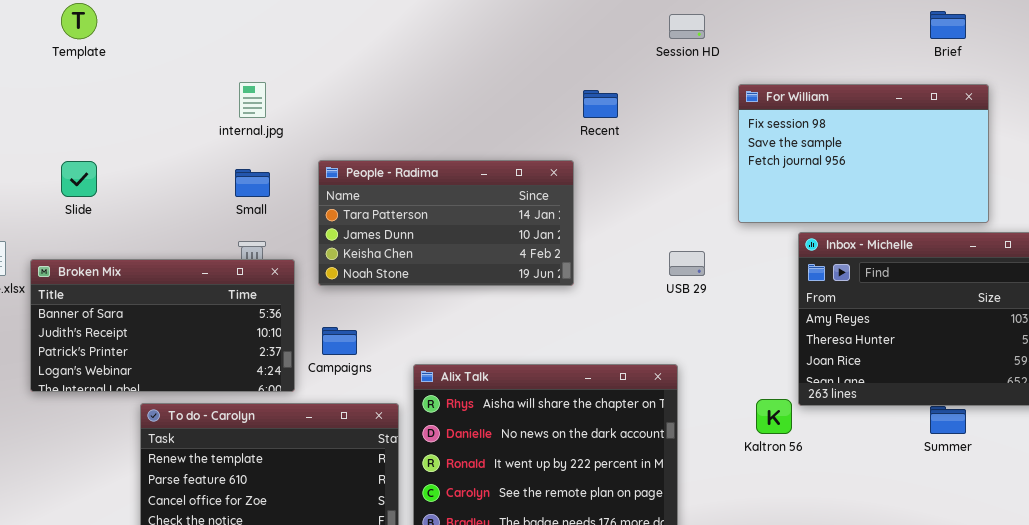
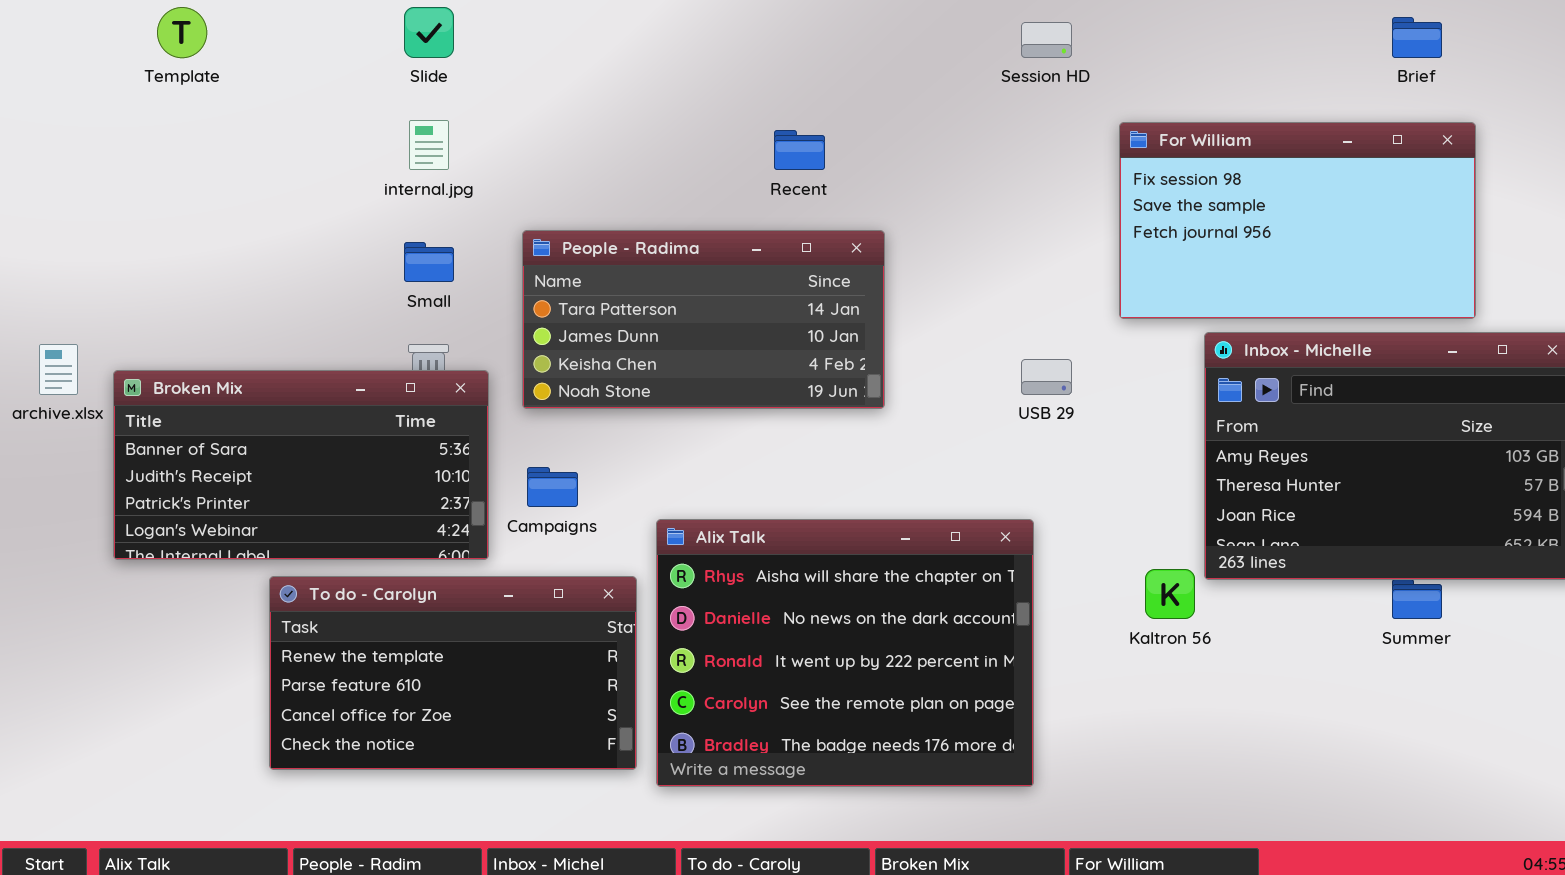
Recent: [583,90,618,118] -> [774,130,825,170], moved
Slide: [61,161,97,197] -> [404,7,454,58], moved

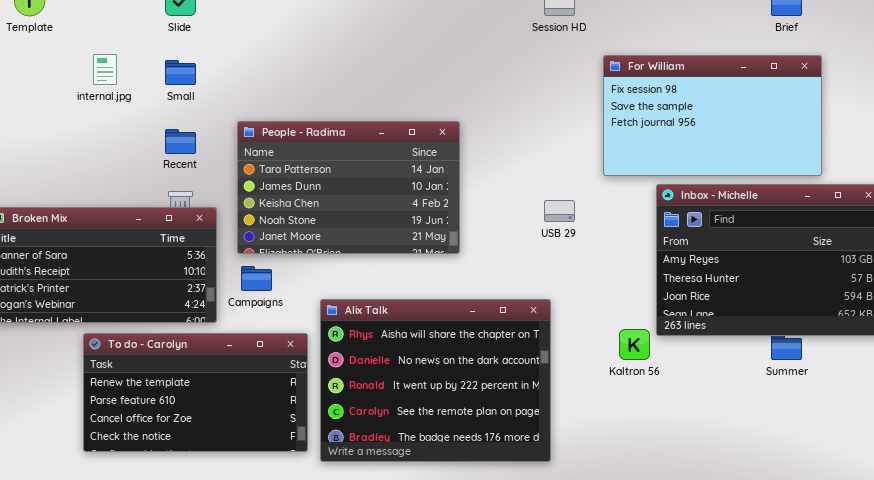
internal.jpg: [409,120,449,170] -> [93,54,117,85], moved
Recent: [774,130,825,170] -> [165,129,196,154], moved
People - Radima: [522,230,885,409] -> [237,121,460,254], resized
Small: [404,242,454,282] -> [165,60,196,85], moved

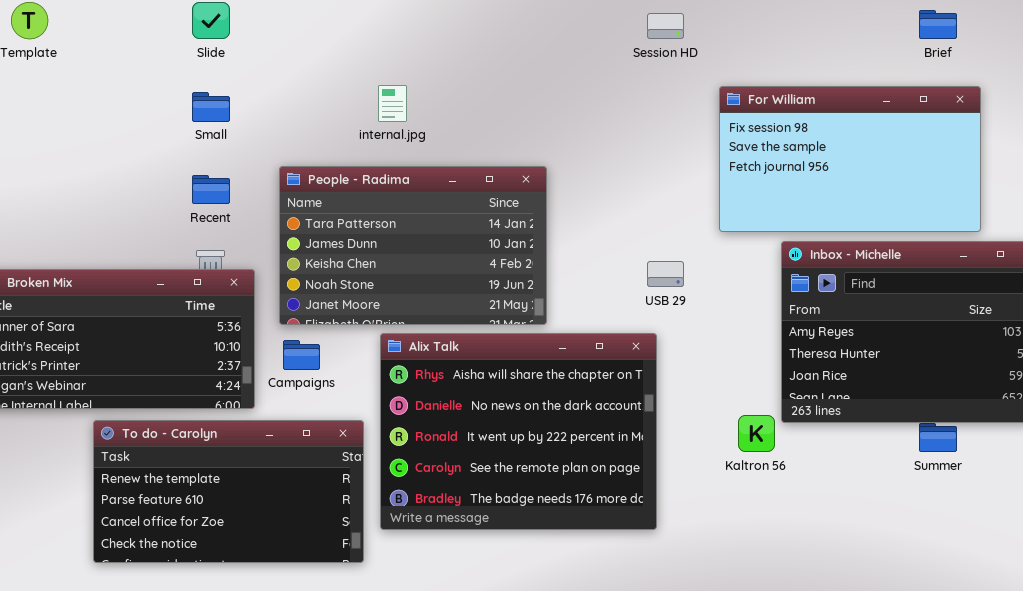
internal.jpg: [93,54,117,85] -> [378,85,407,122], moved
Alix Talk: [320,299,551,462] -> [380,333,657,530], moved

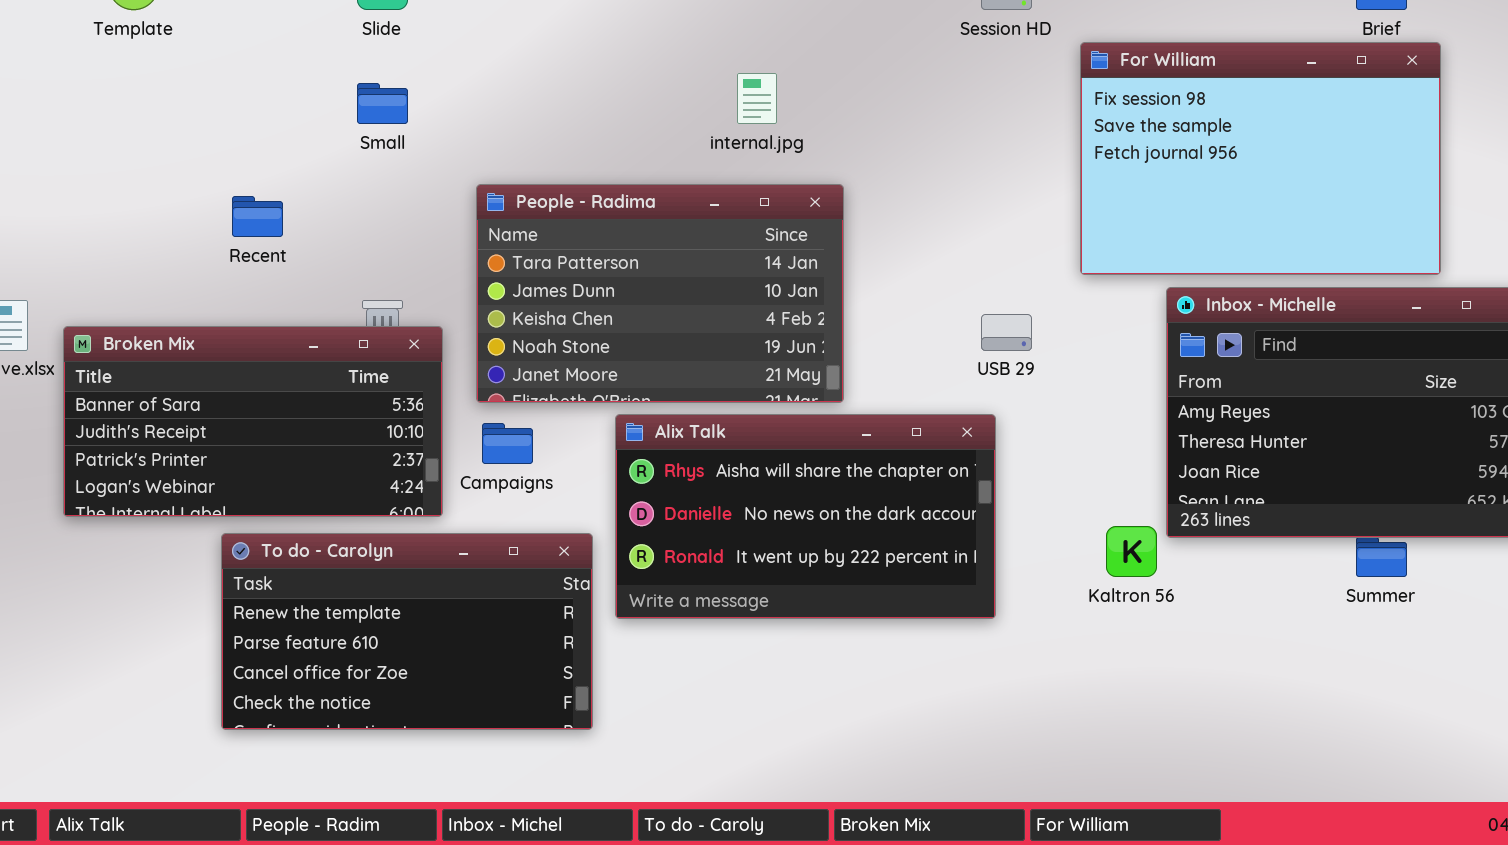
internal.jpg: [378,85,407,122] -> [737,73,777,124], moved
For William: [719,86,981,232] -> [1080,42,1441,275], resized
Recent: [192,175,230,204] -> [232,196,283,237], moved
Alix Talk: [380,333,657,530] -> [615,414,996,619], resized

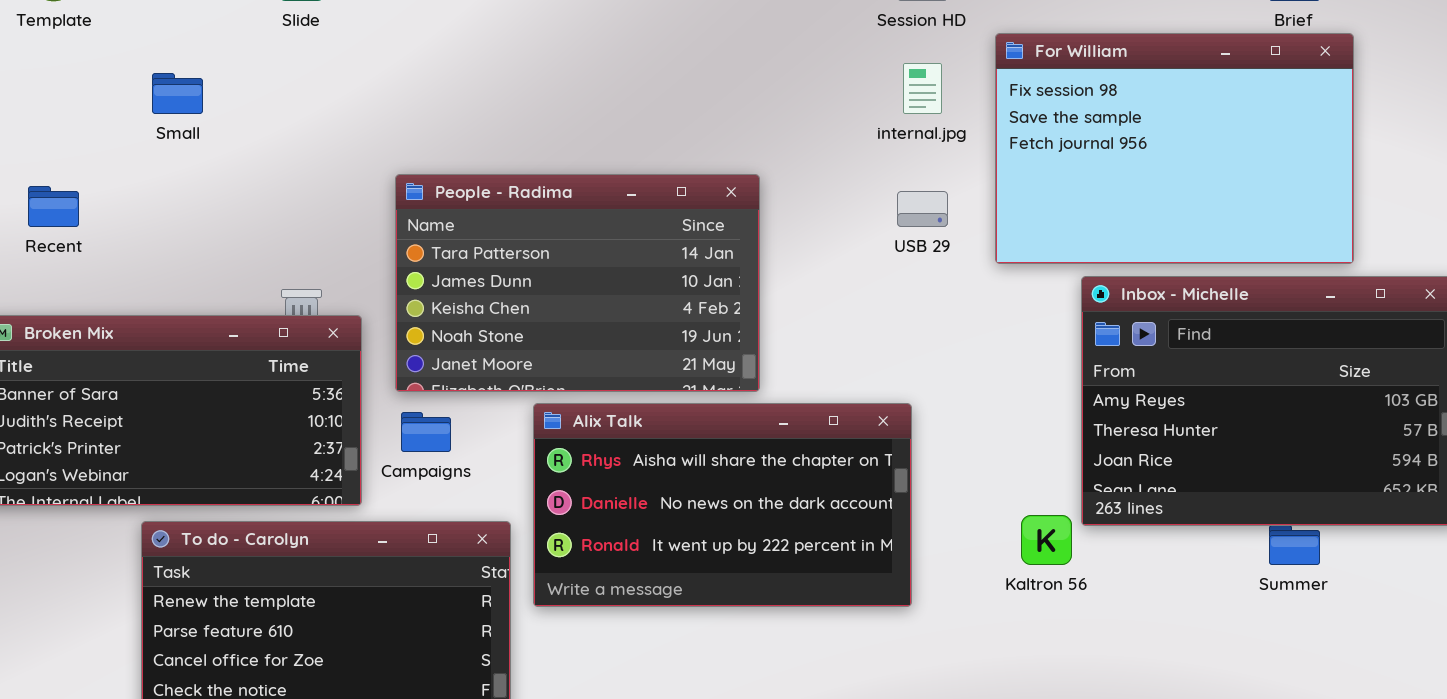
internal.jpg: [737,73,777,124] -> [903,63,942,114], moved
Small: [357,83,408,124] -> [152,73,203,114], moved
Recent: [232,196,283,237] -> [28,186,79,227], moved
USB 29: [981,314,1032,351] -> [897,191,948,227], moved

